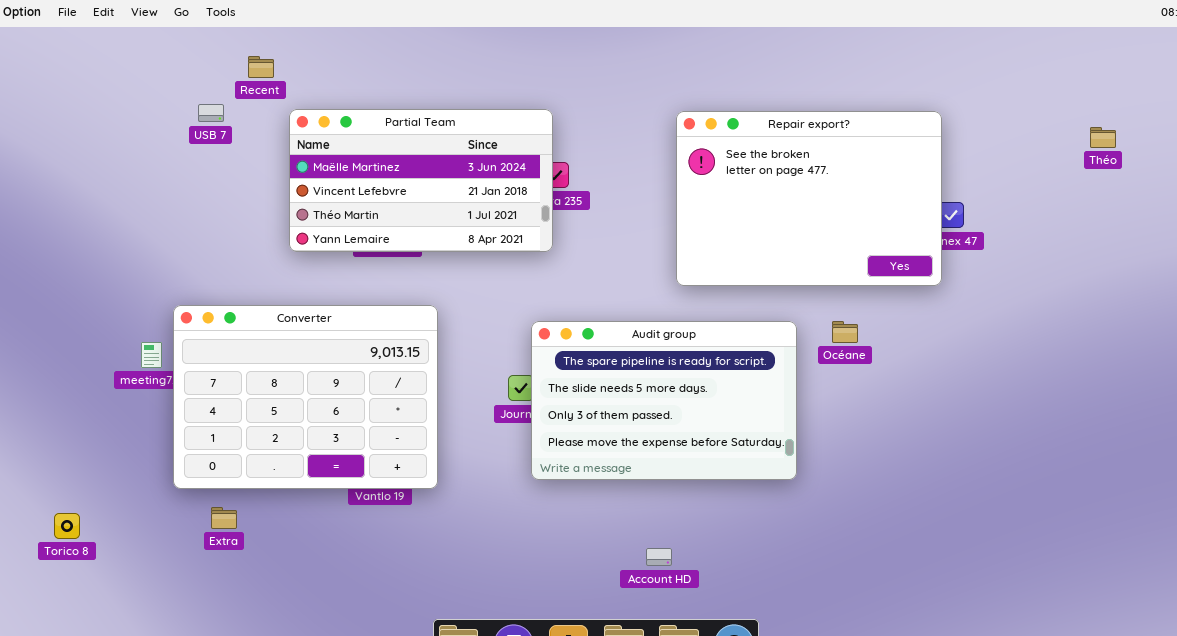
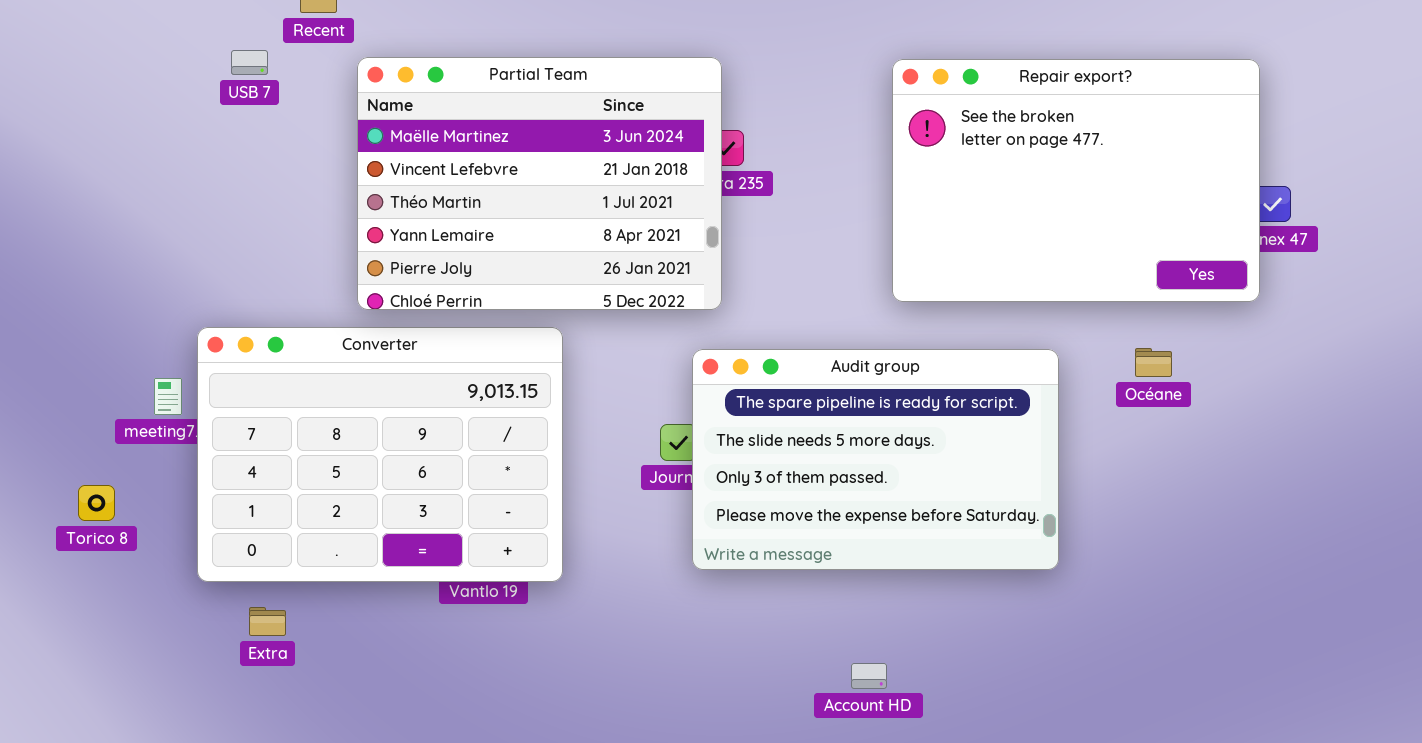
Partial Team: [289,109,553,252] -> [357,57,722,310], resized
Océane: [832,321,858,343] -> [1135,348,1172,377], moved
Torico 8: [54,513,80,539] -> [78,485,115,521], moved

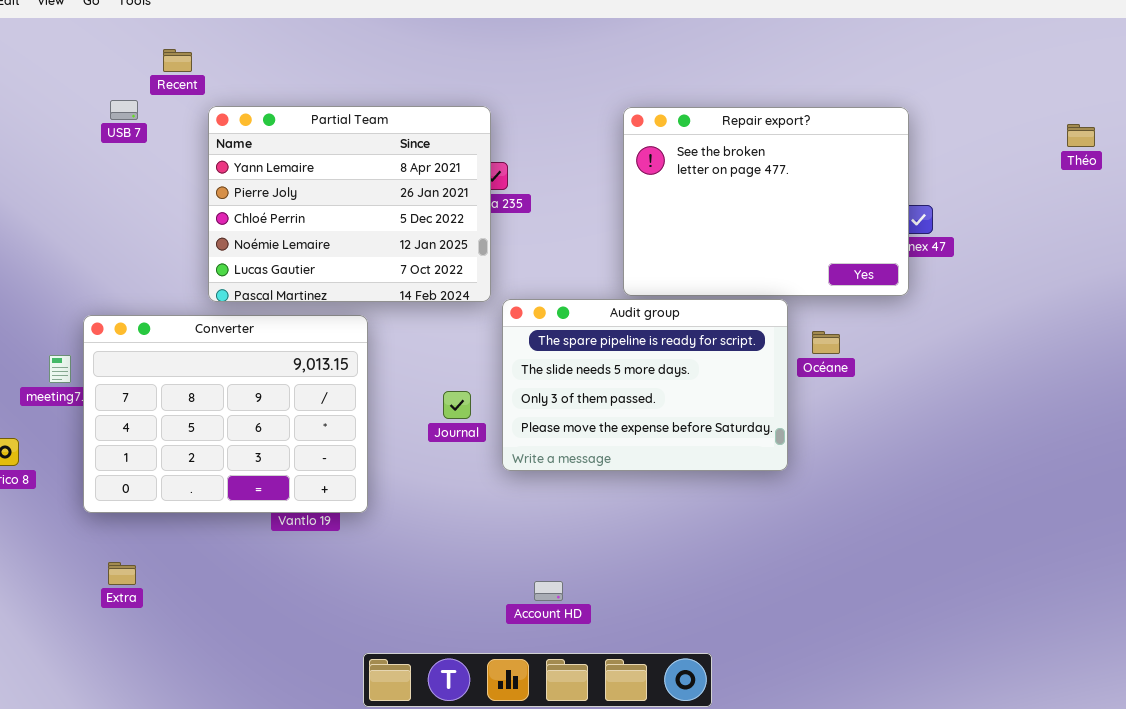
Partial Team: [357,57,722,310] -> [208,106,491,302], scrolled down 3 rows
Audit group: [692,349,1059,570] -> [502,299,788,471], moved
Extra: [249,607,286,636] -> [108,562,136,585], moved
Account HD: [851,663,887,689] -> [534,581,563,601], moved

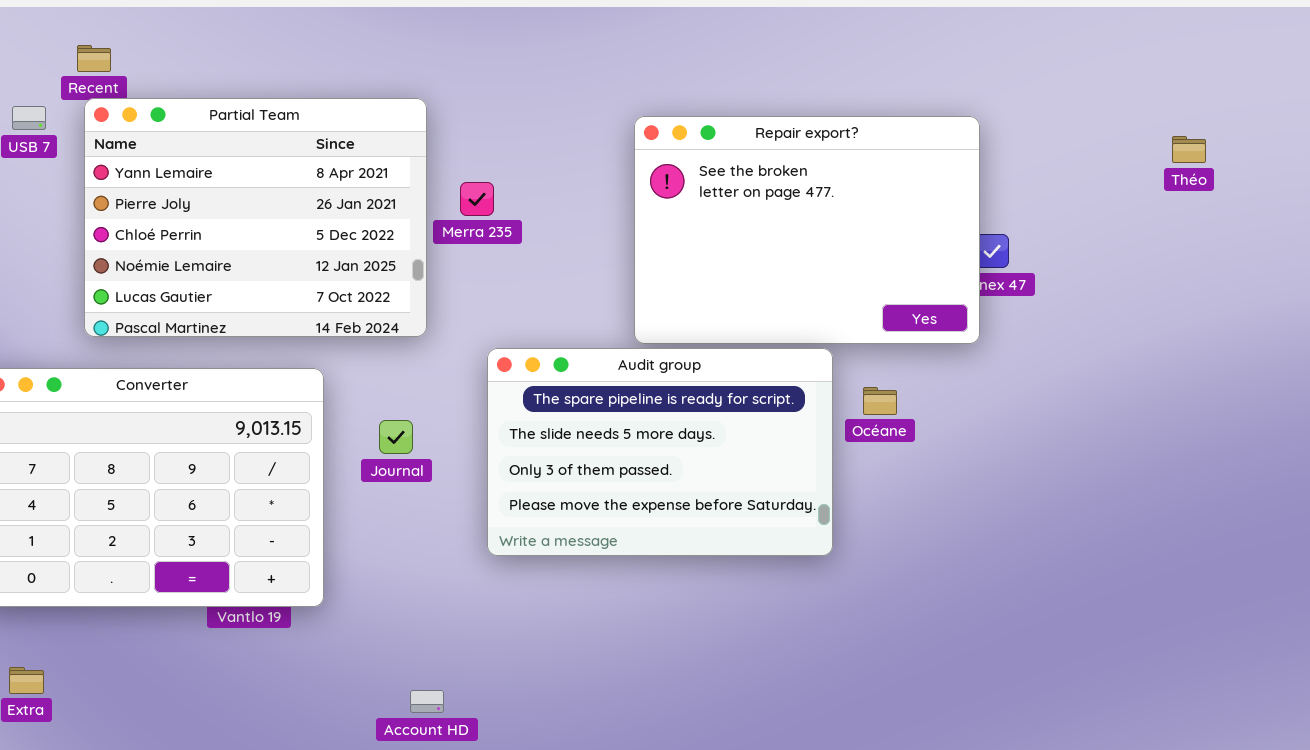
Partial Team: [208,106,491,302] -> [84,98,427,337], moved
Journal: [443,391,471,419] -> [379,420,413,454], moved
Account HD: [534,581,563,601] -> [410,690,444,713], moved

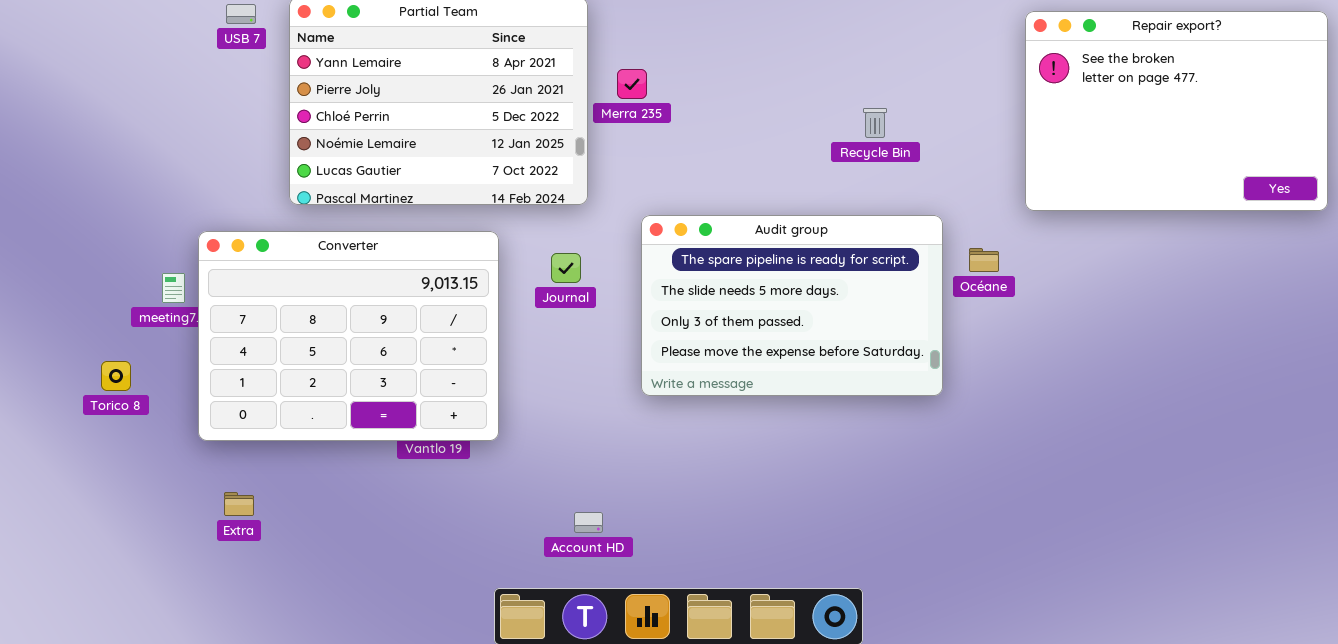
Repair export?: [634,116,980,344] -> [1025,11,1328,211], moved
Journal: [379,420,413,454] -> [551,253,581,283], moved

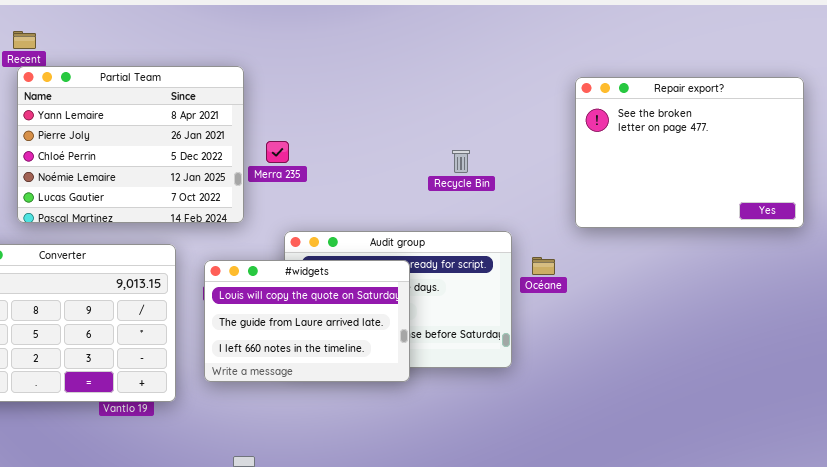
Merra 235: [617,69,647,99] -> [266,141,289,163], moved
#widgets: none -> [204,260,410,382], opened

